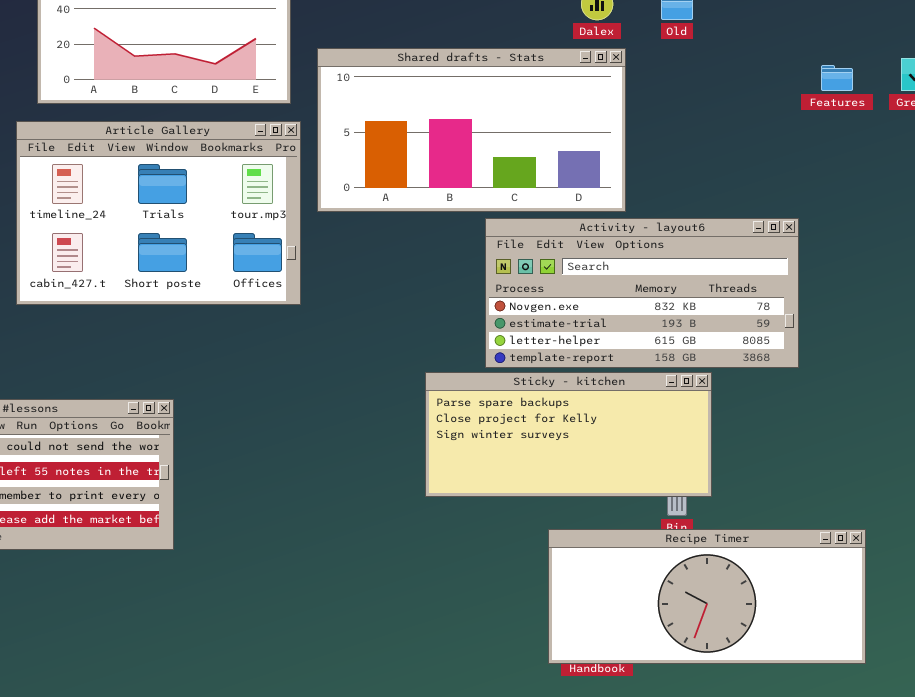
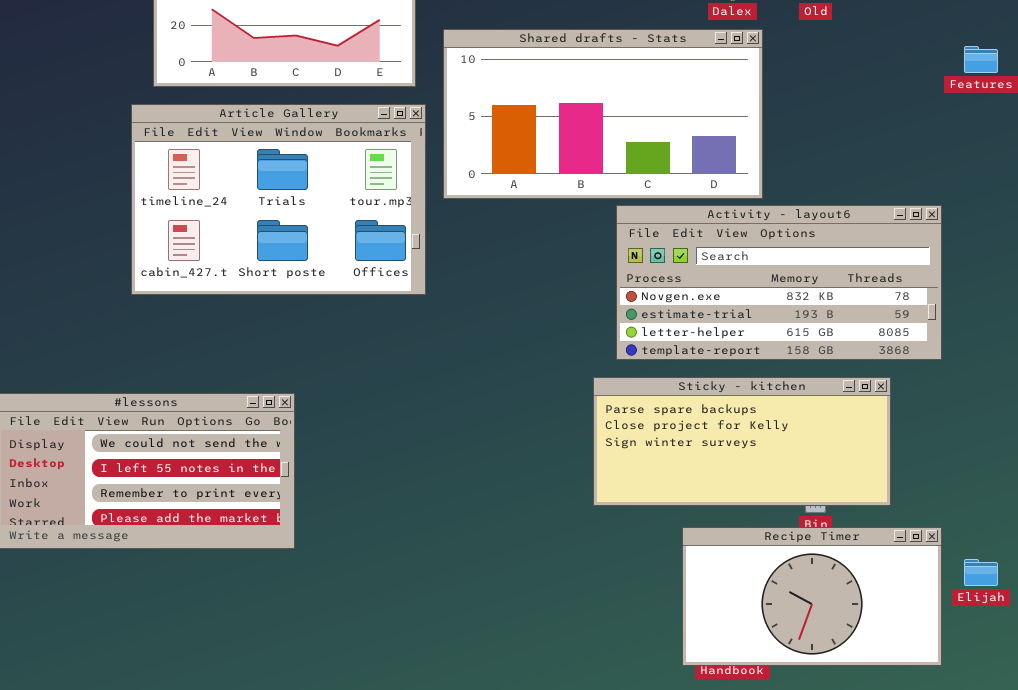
Sticky - kitchen: [425,372,712,497] -> [593,377,891,506], moved
Recipe Timer: [548,529,866,664] -> [682,527,942,666], resized

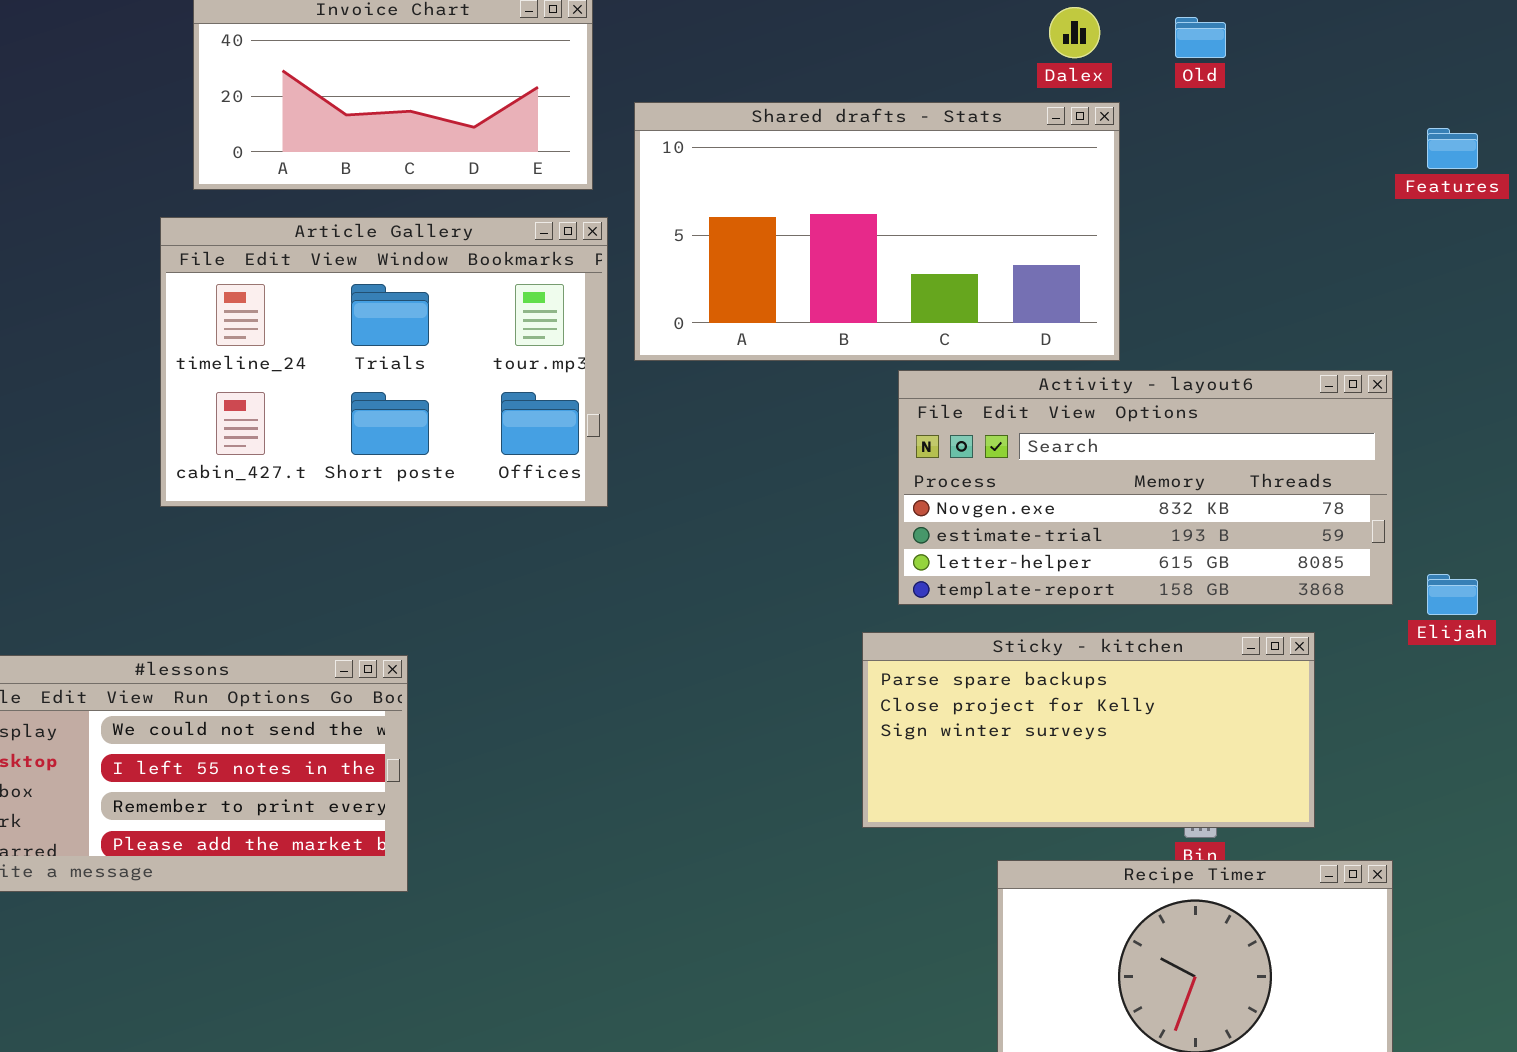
Elijah: [964,559,998,586] -> [1427,574,1478,615], moved

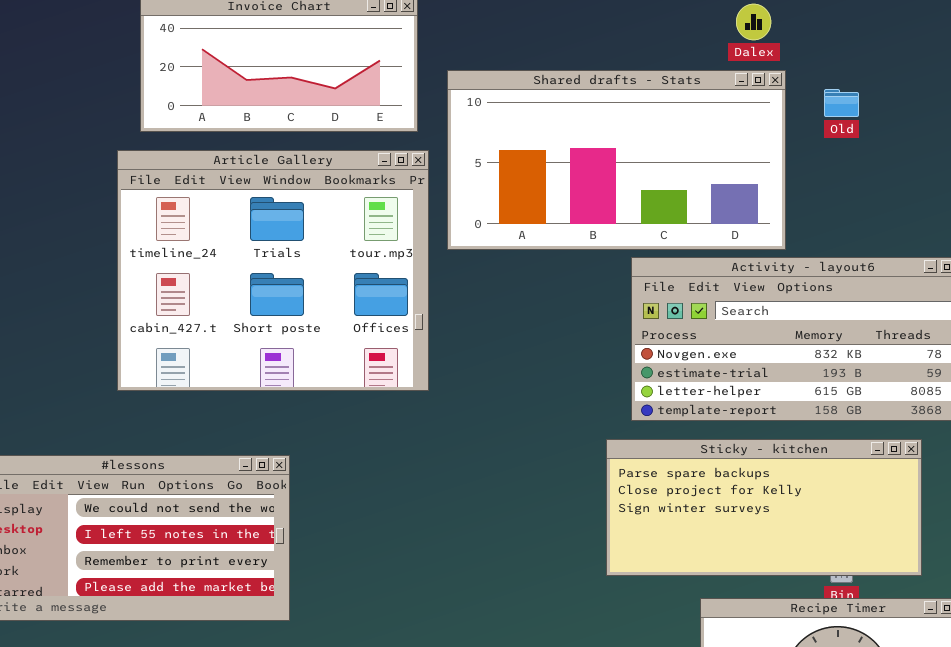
Old: [1175,17,1226,58] -> [824,89,859,117], moved
Article Gallery: [160,217,608,507] -> [117,150,429,391], resized

